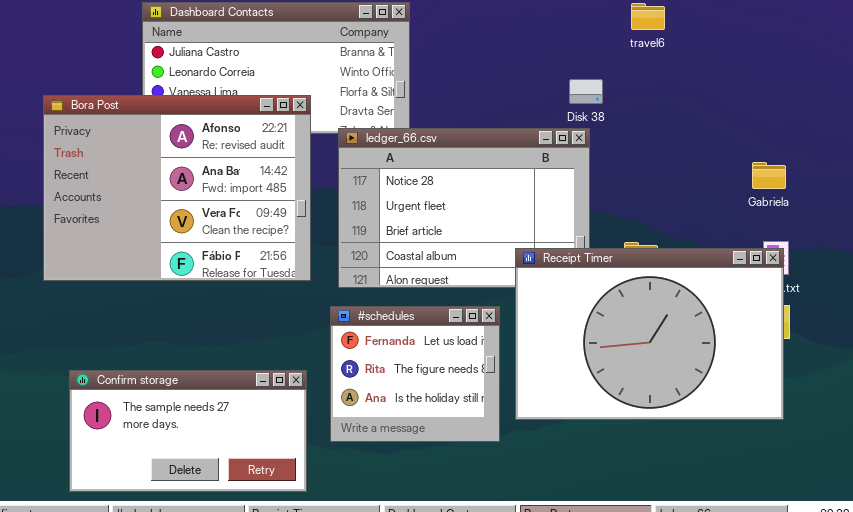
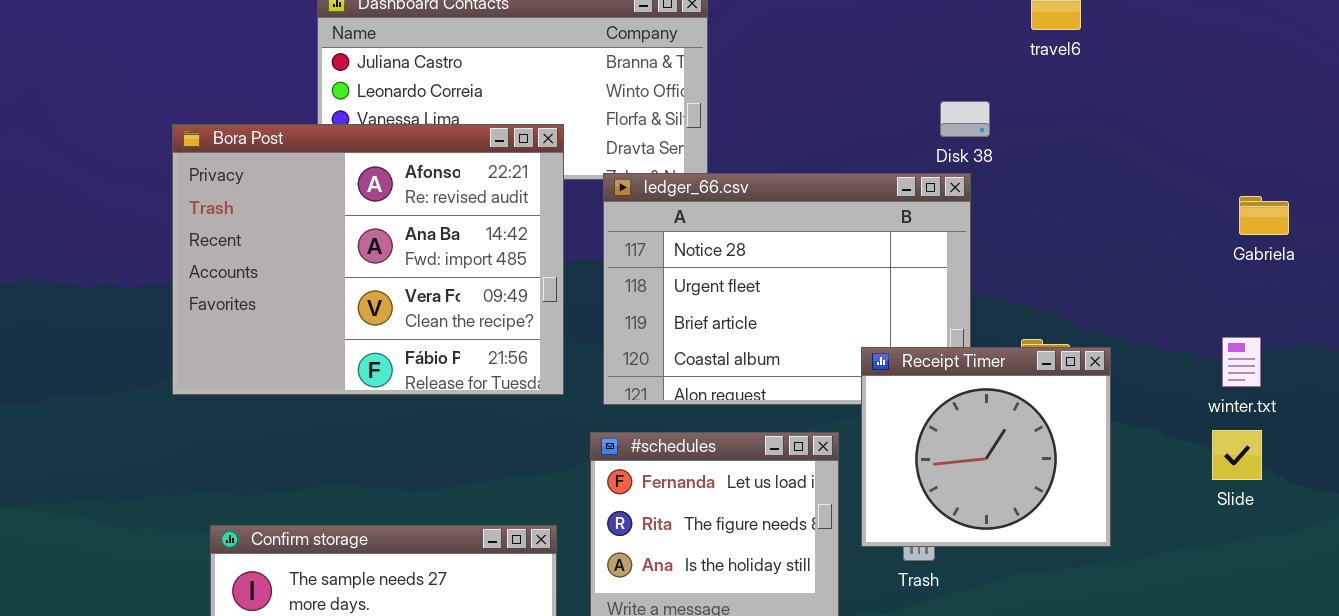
Gabriela: [752,162,786,189] -> [1239,196,1289,235], moved
Receipt Timer: [515,248,784,420] -> [861,347,1111,547], resized

